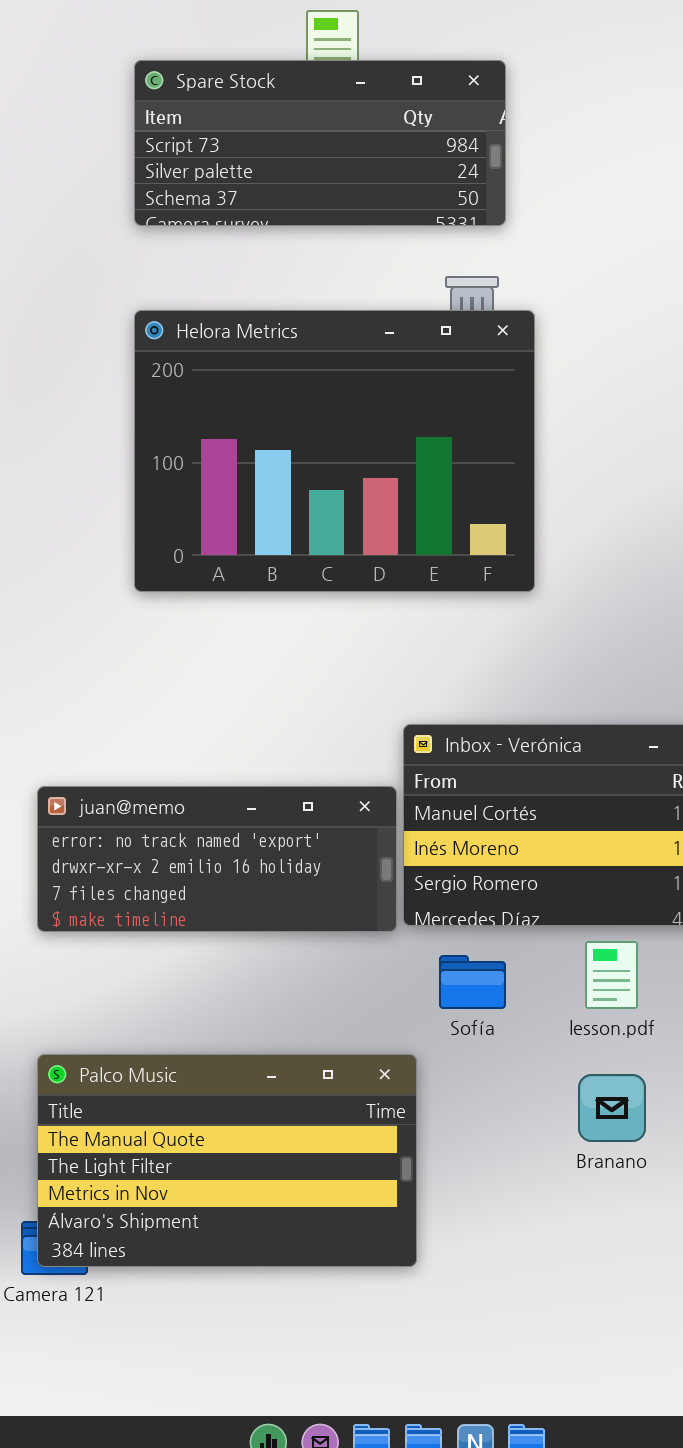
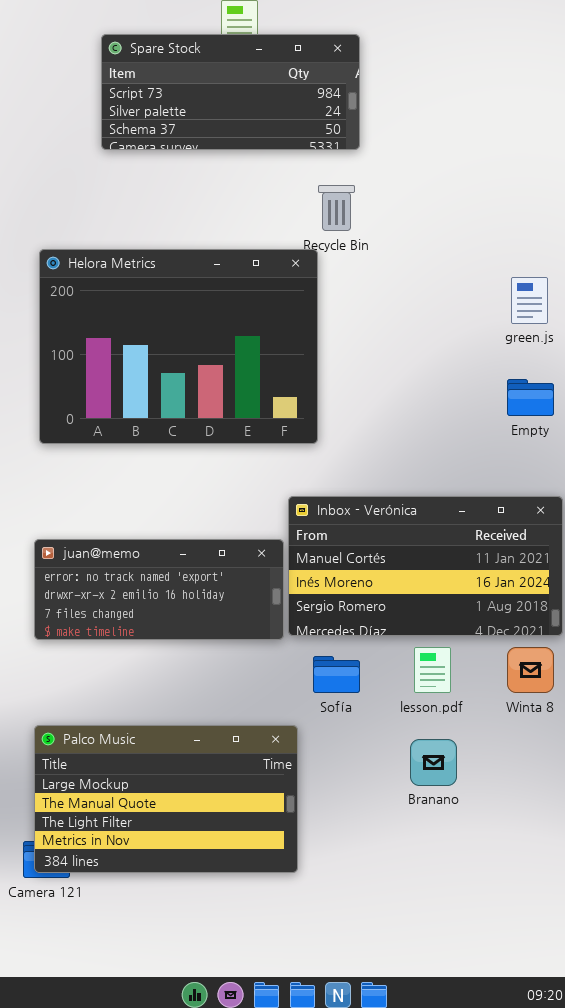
Helora Metrics: [134,310,535,592] -> [39,249,318,444], moved
Palco Music: [37,1054,417,1267] -> [34,725,298,873], scrolled up 1 row

